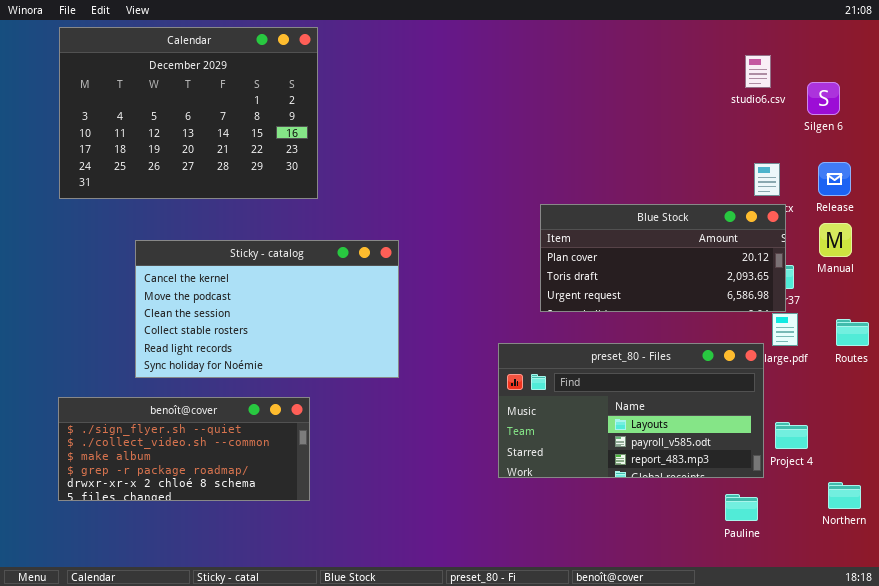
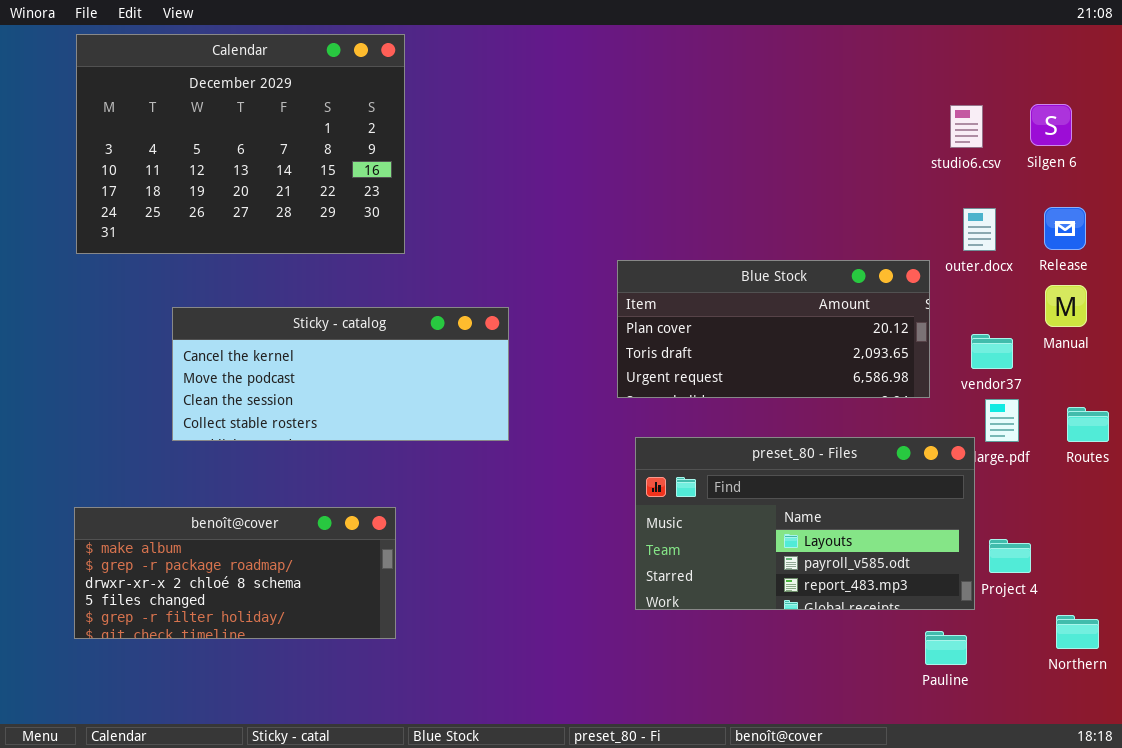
studio6.csv: [745,55,771,88] -> [950,105,983,148], moved
Blue Stock: [540,204,786,312] -> [617,260,930,398], moved
Sticky - catalog: [135,240,399,378] -> [172,307,509,441], resized
benoît@cover: [58,397,310,501] -> [74,507,396,639], scrolled down 2 rows

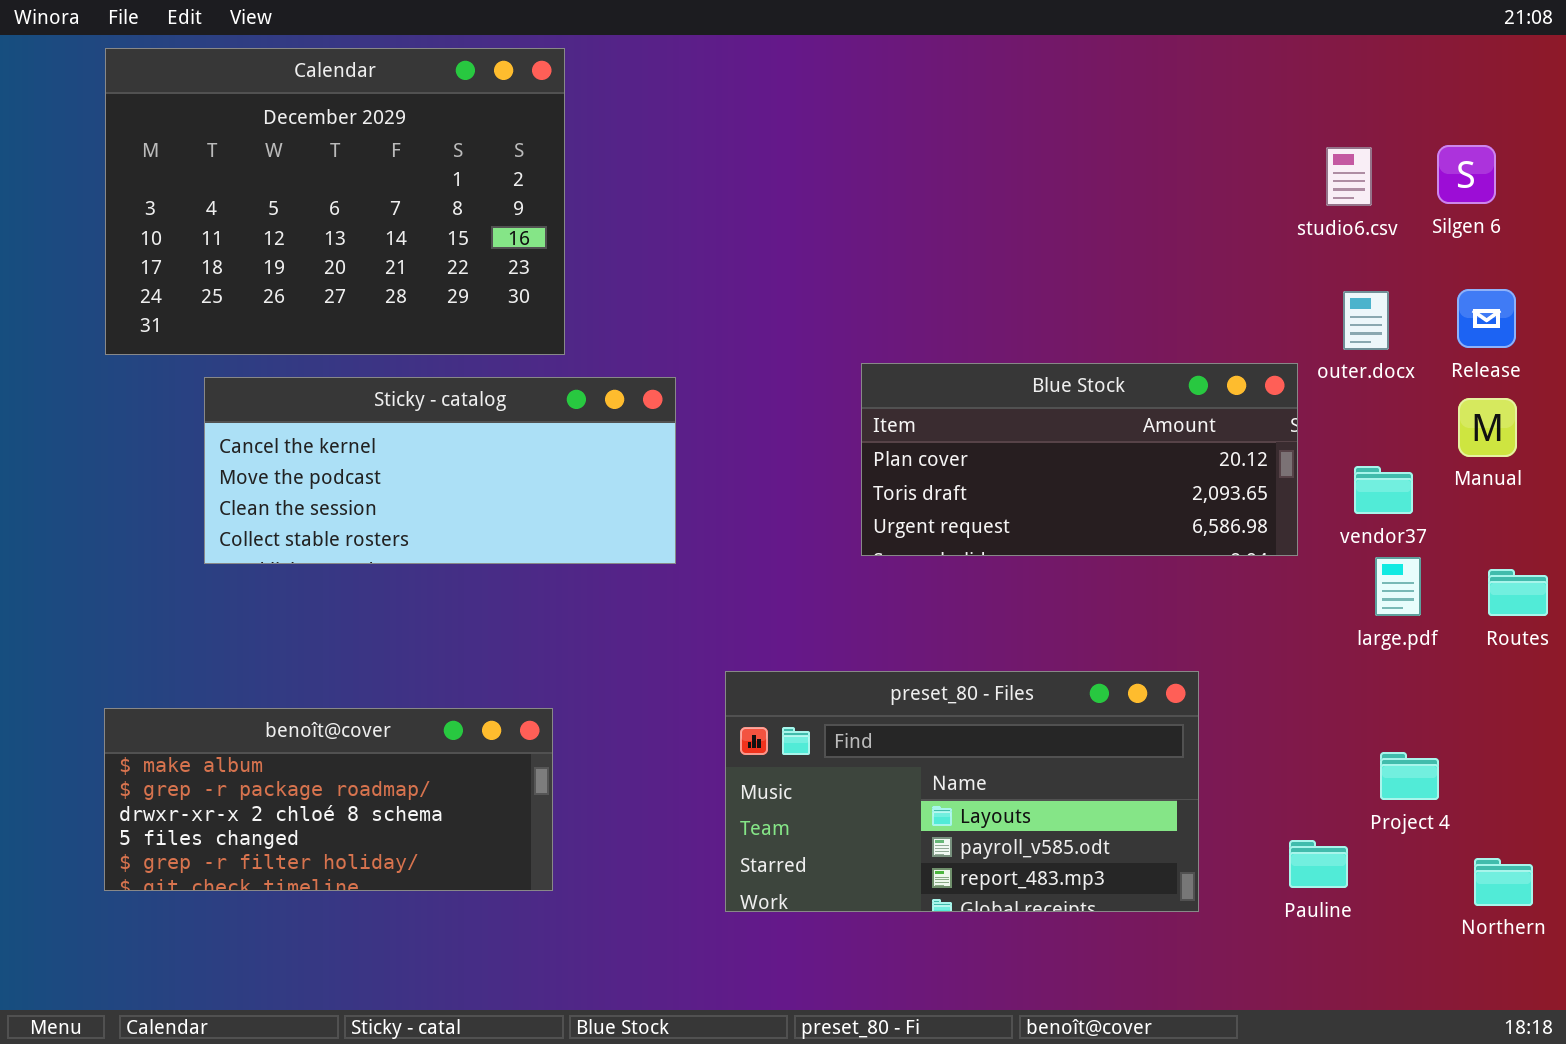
Sticky - catalog: [172,307,509,441] -> [204,377,676,564], moved
preset_80 - Files: [635,437,975,610] -> [725,671,1199,912], moved
Pauline: [925,631,967,665] -> [1289,840,1348,888], moved

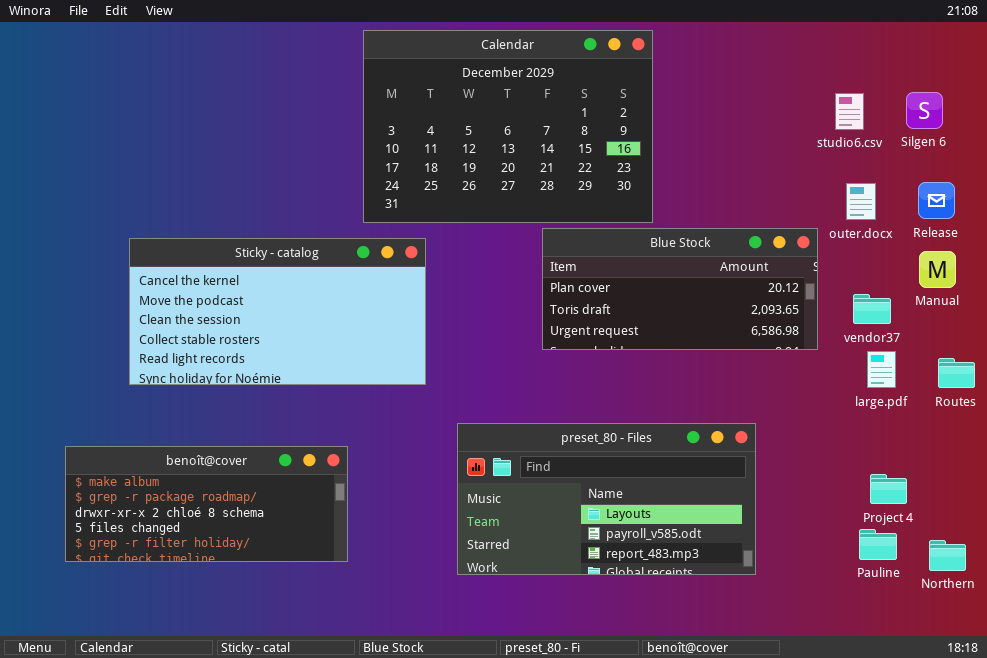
Calendar: [105,48,565,355] -> [363,30,653,223], moved
Sticky - catalog: [204,377,676,564] -> [129,238,426,385], resized
Pauline: [1289,840,1348,888] -> [859,529,897,560], moved

